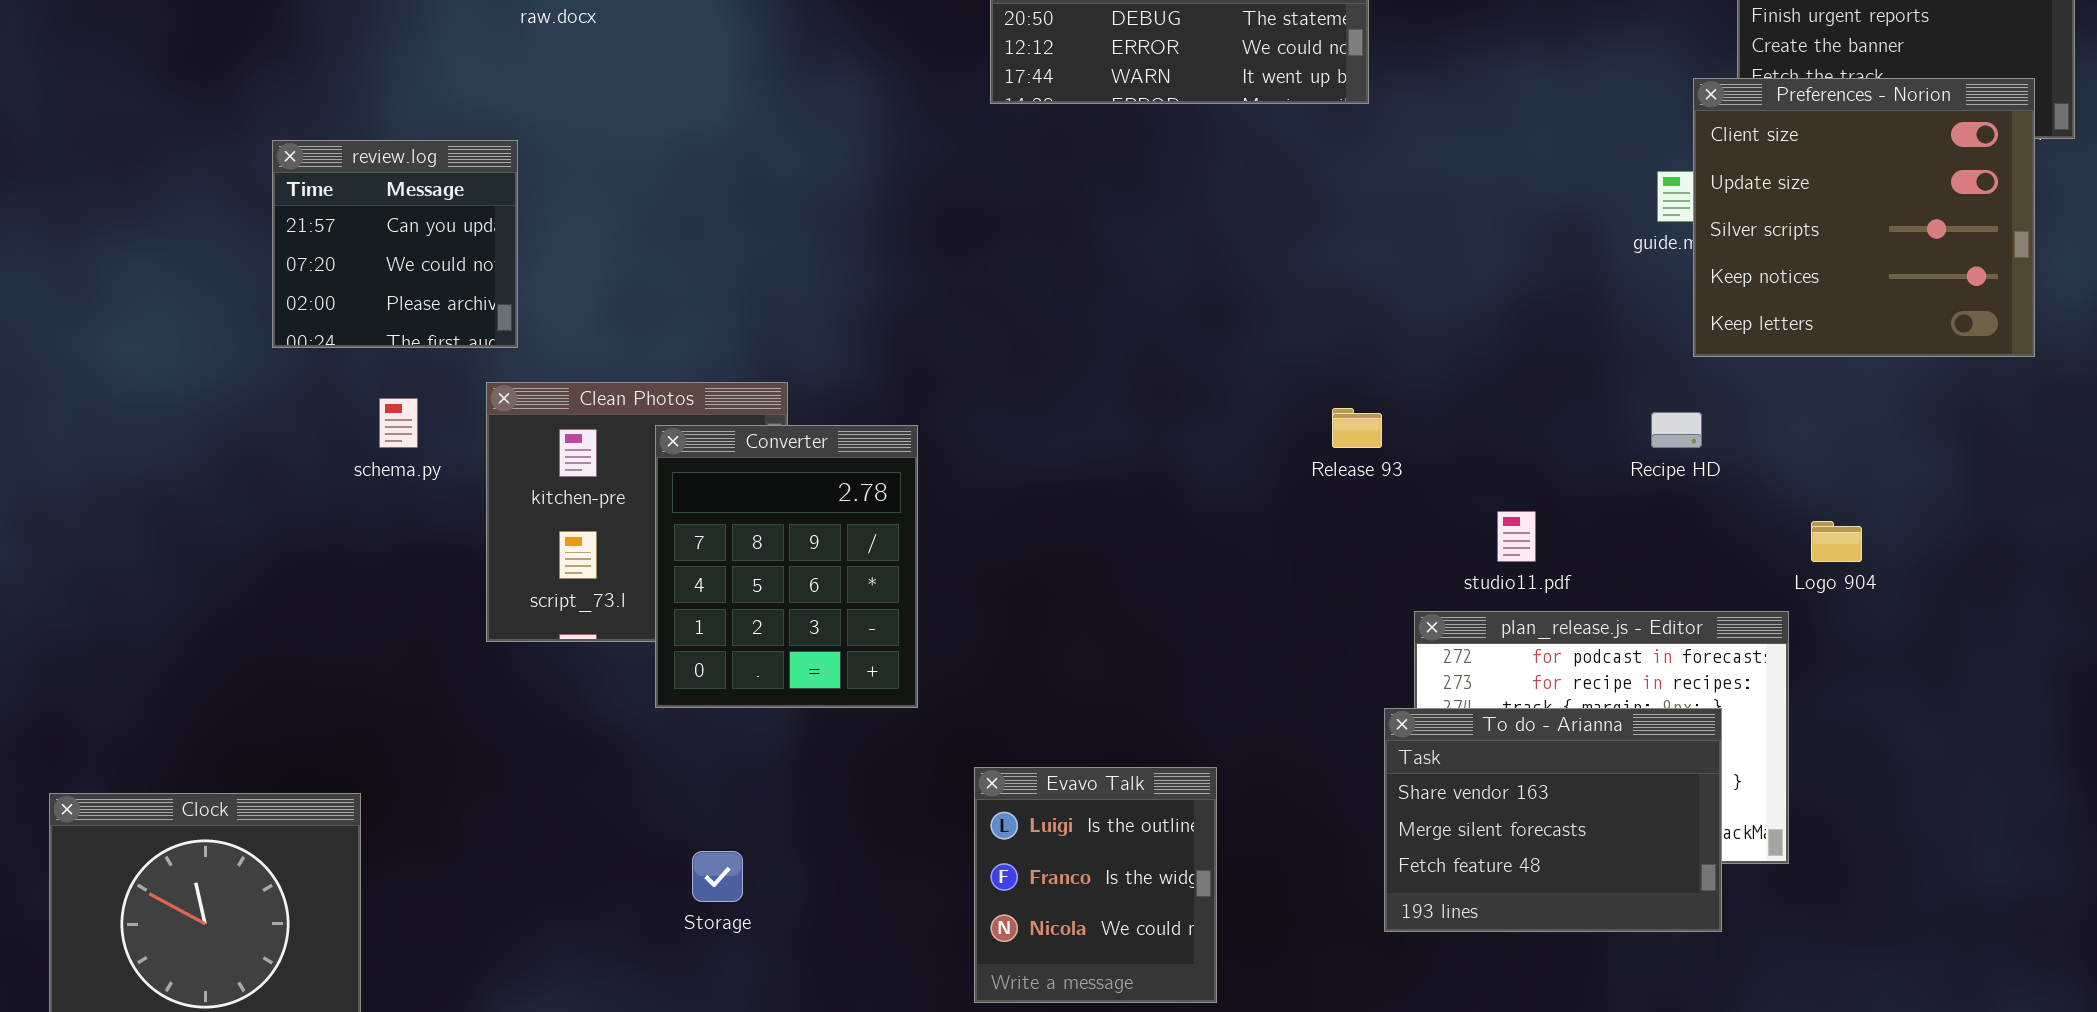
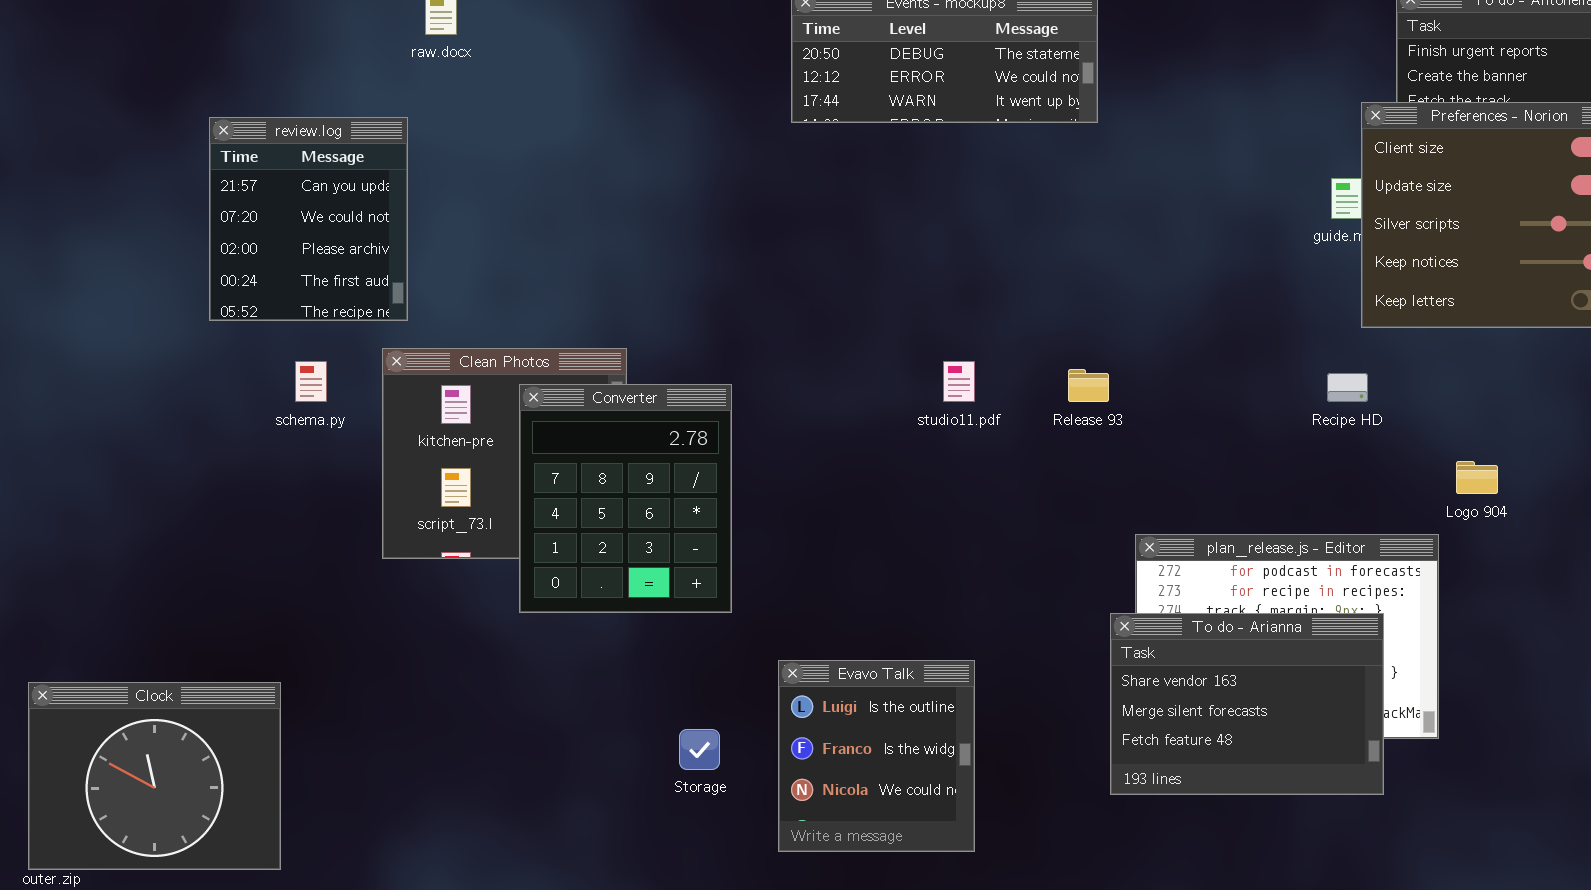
review.log: [272,140,518,348] -> [209,117,408,321], resized
studio11.pdf: [1497,511,1536,562] -> [943,361,975,402], moved
Storage: [692,851,743,902] -> [679,729,720,770], moved

